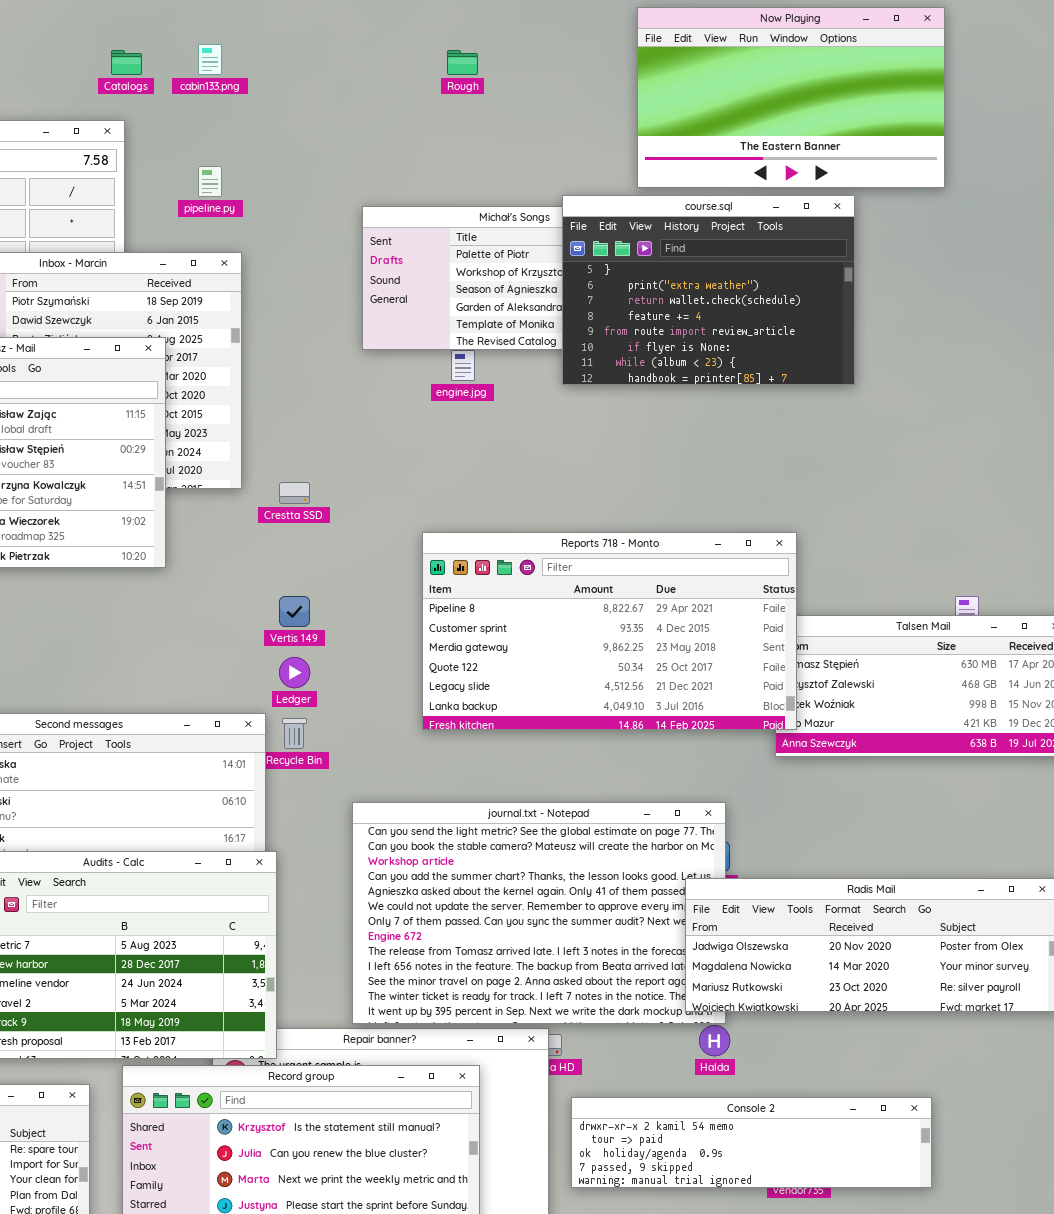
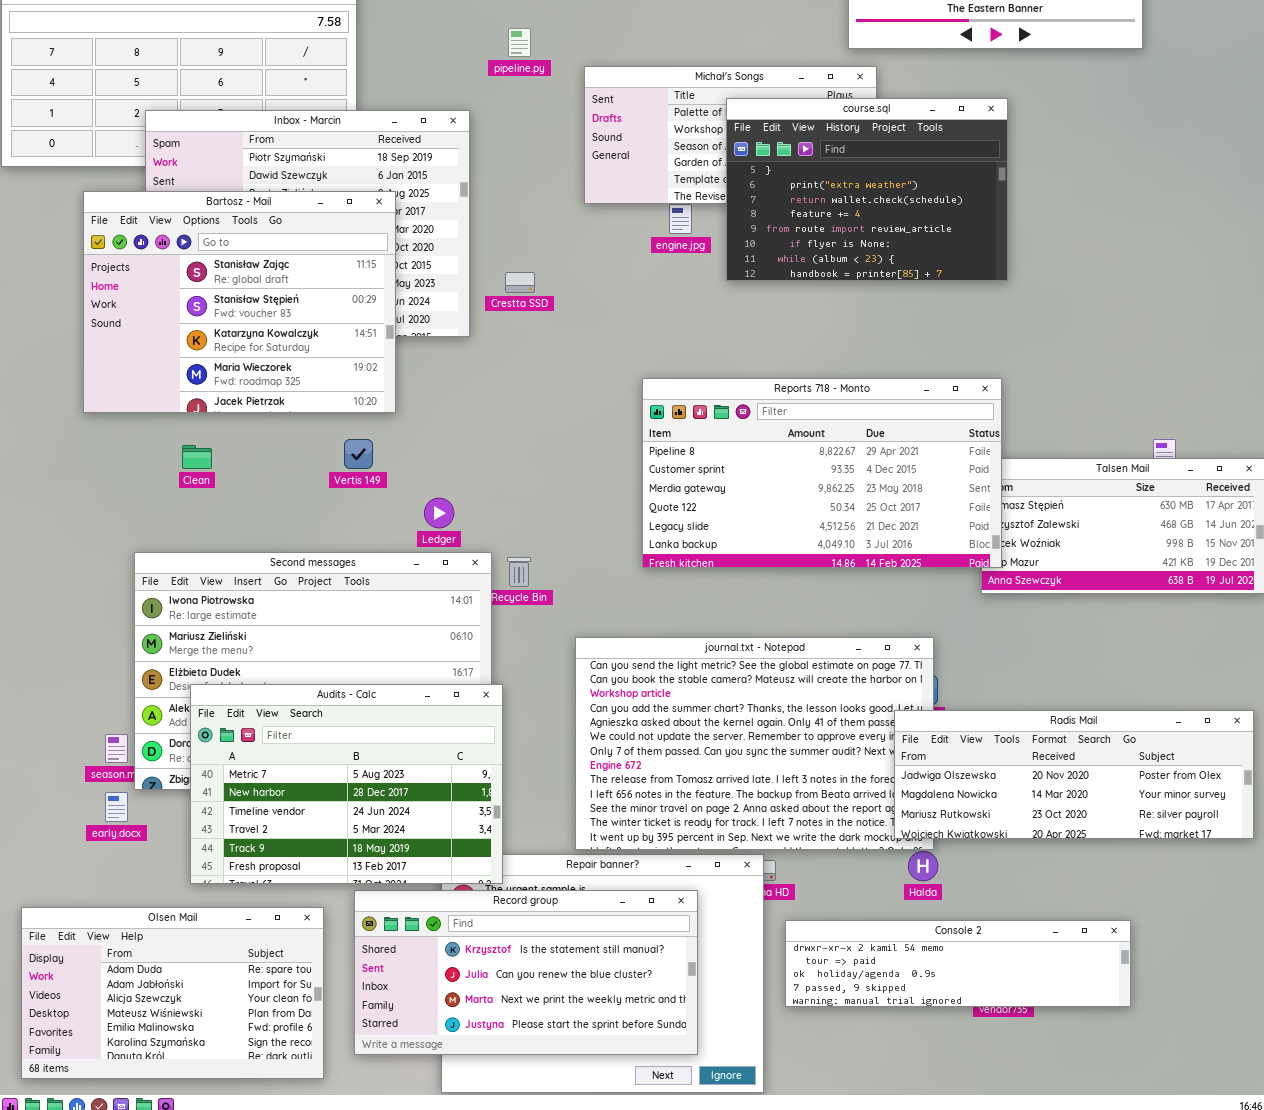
pipeline.py: [198,166,222,197] -> [508,28,531,57], moved
course.sql: [562,195,855,385] -> [726,98,1008,281], moved
Crestta SSD: [279,482,310,504] -> [505,272,535,293], moved
Vertis 149: [279,596,310,627] -> [344,439,373,469], moved
Ledger: [279,657,310,688] -> [424,498,454,528], moved

